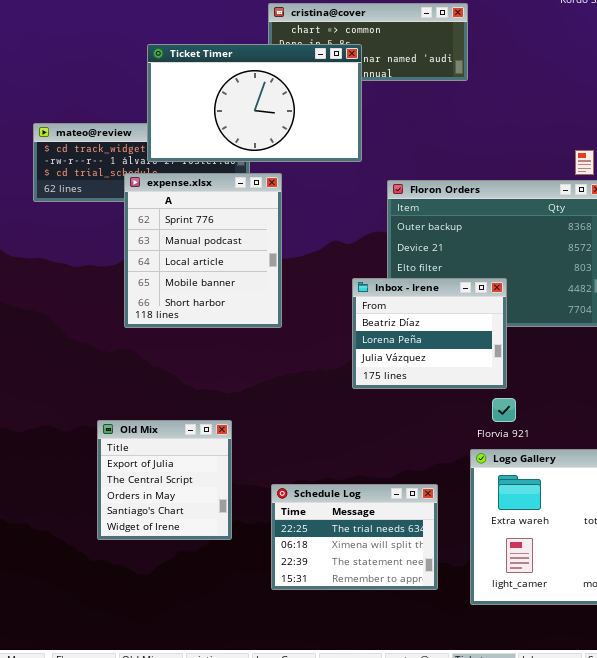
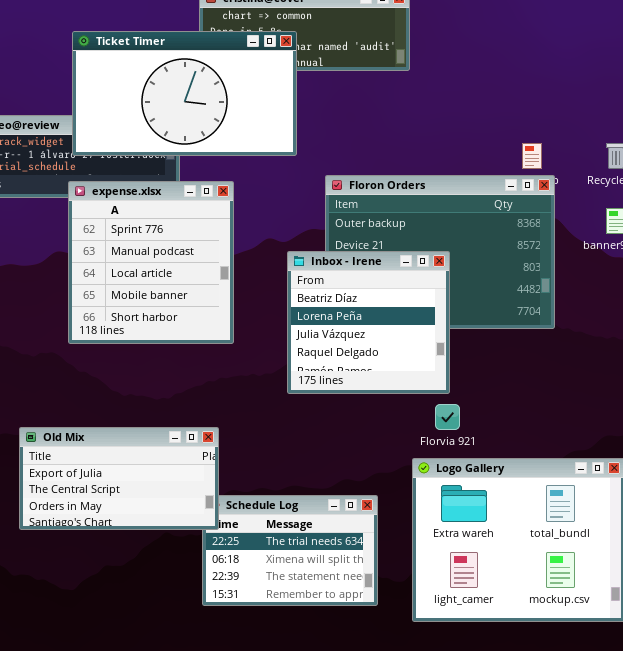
expense.xlsx: [124,173,282,328] -> [68,181,234,344], moved
Inbox - Irene: [352,278,507,389] -> [287,251,450,394], resized
Old Mix: [97,420,232,540] -> [19,427,219,530], resized

